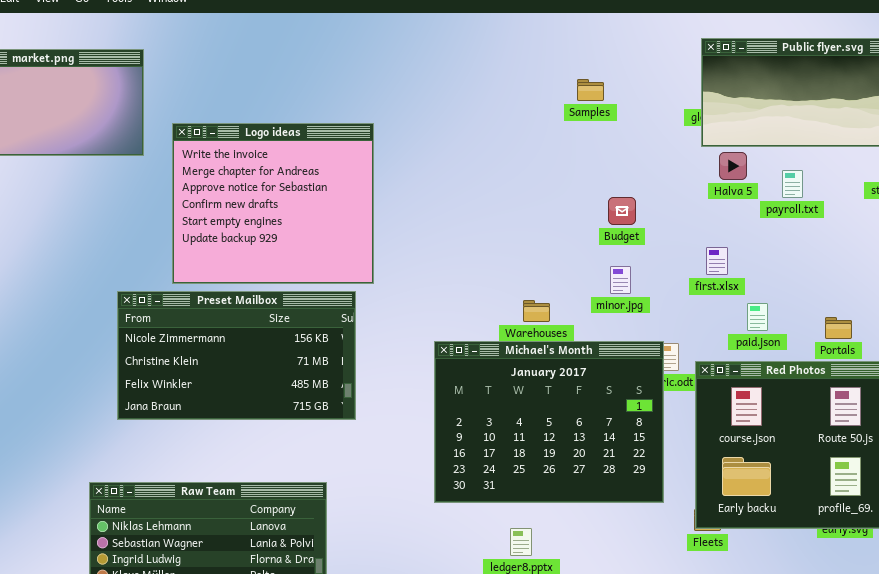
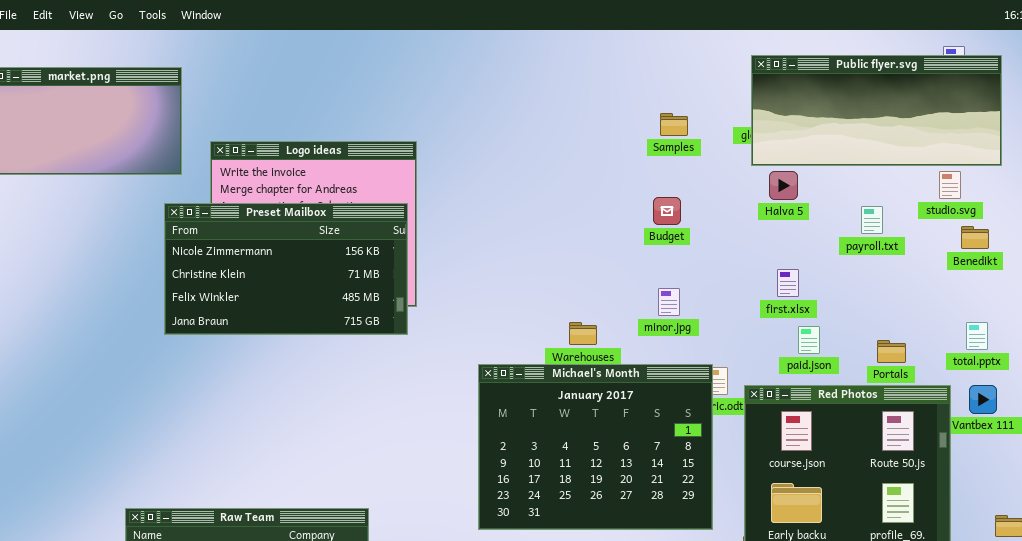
Samples: [577,79,604,101] -> [660,113,688,136], moved
payroll.txt: [782,170,803,198] -> [861,206,883,234], moved
Budget: [608,197,636,225] -> [653,197,681,225], moved
first.xlsx: [706,247,728,275] -> [777,269,799,297], moved
Preset Mailbox: [117,291,356,420] -> [164,203,408,335], moved

